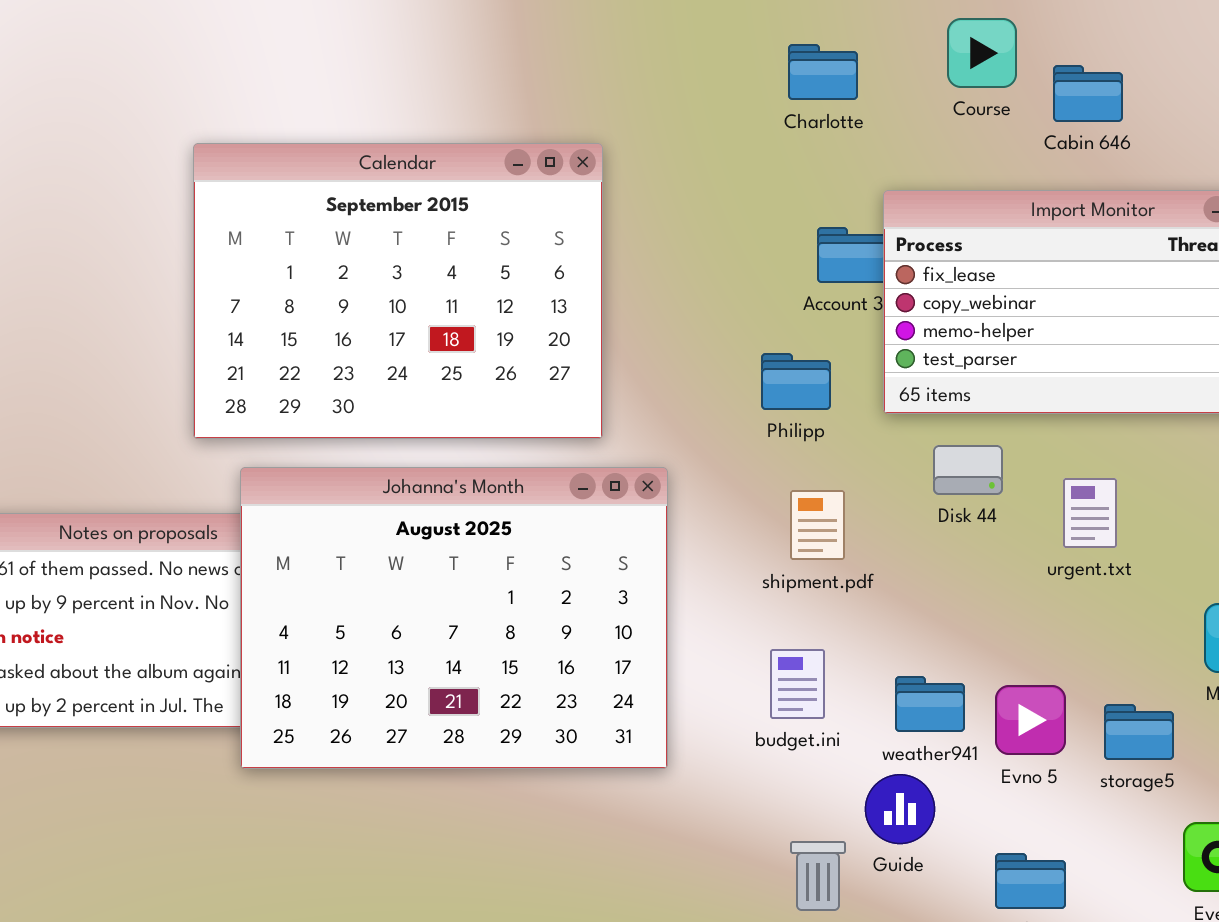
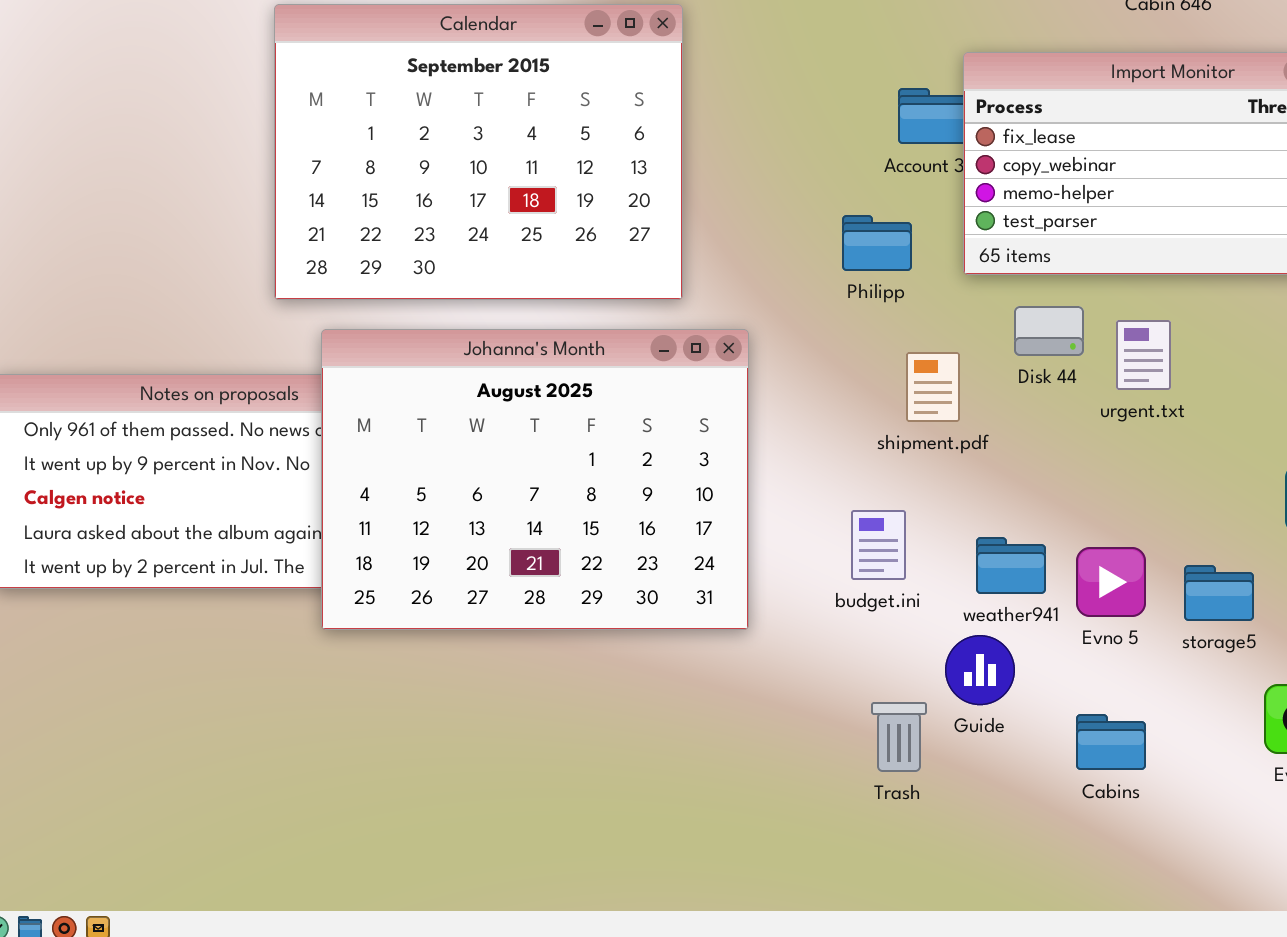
urgent.txt: [1063,478,1117,548] -> [1116,320,1171,390], moved
shipment.pdf: [790,490,845,560] -> [906,352,960,422], moved

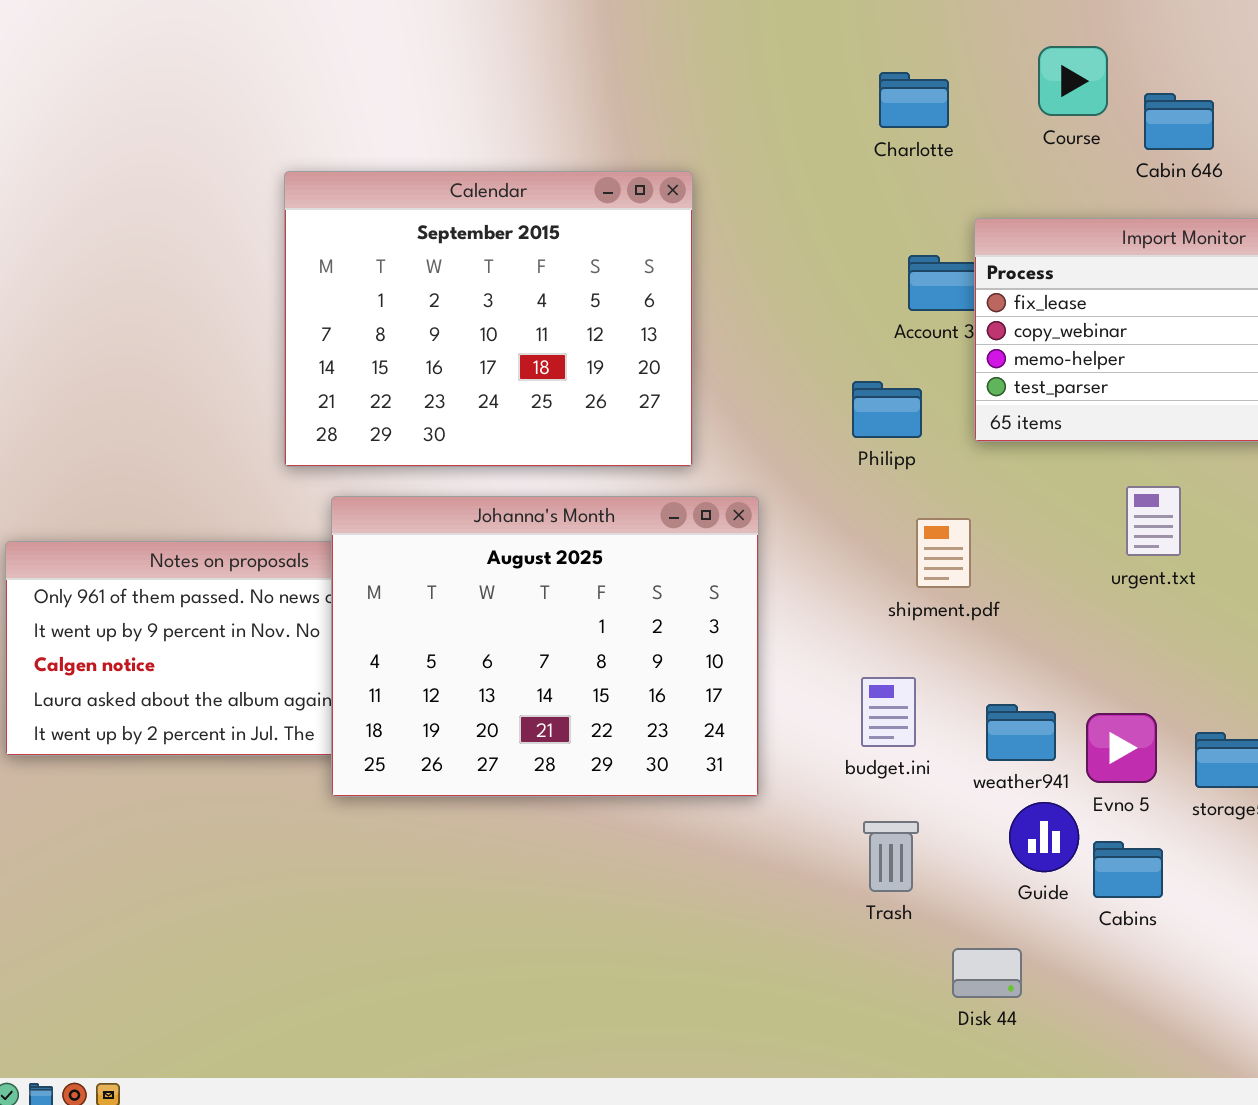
Disk 44: [1014,306,1084,356] -> [952,948,1022,998], moved
Guide: [945,635,1015,705] -> [1009,802,1079,872], moved
Trash: [871,702,927,772] -> [863,821,919,892], moved
Cabins: [1076,714,1146,770] -> [1093,841,1163,898], moved

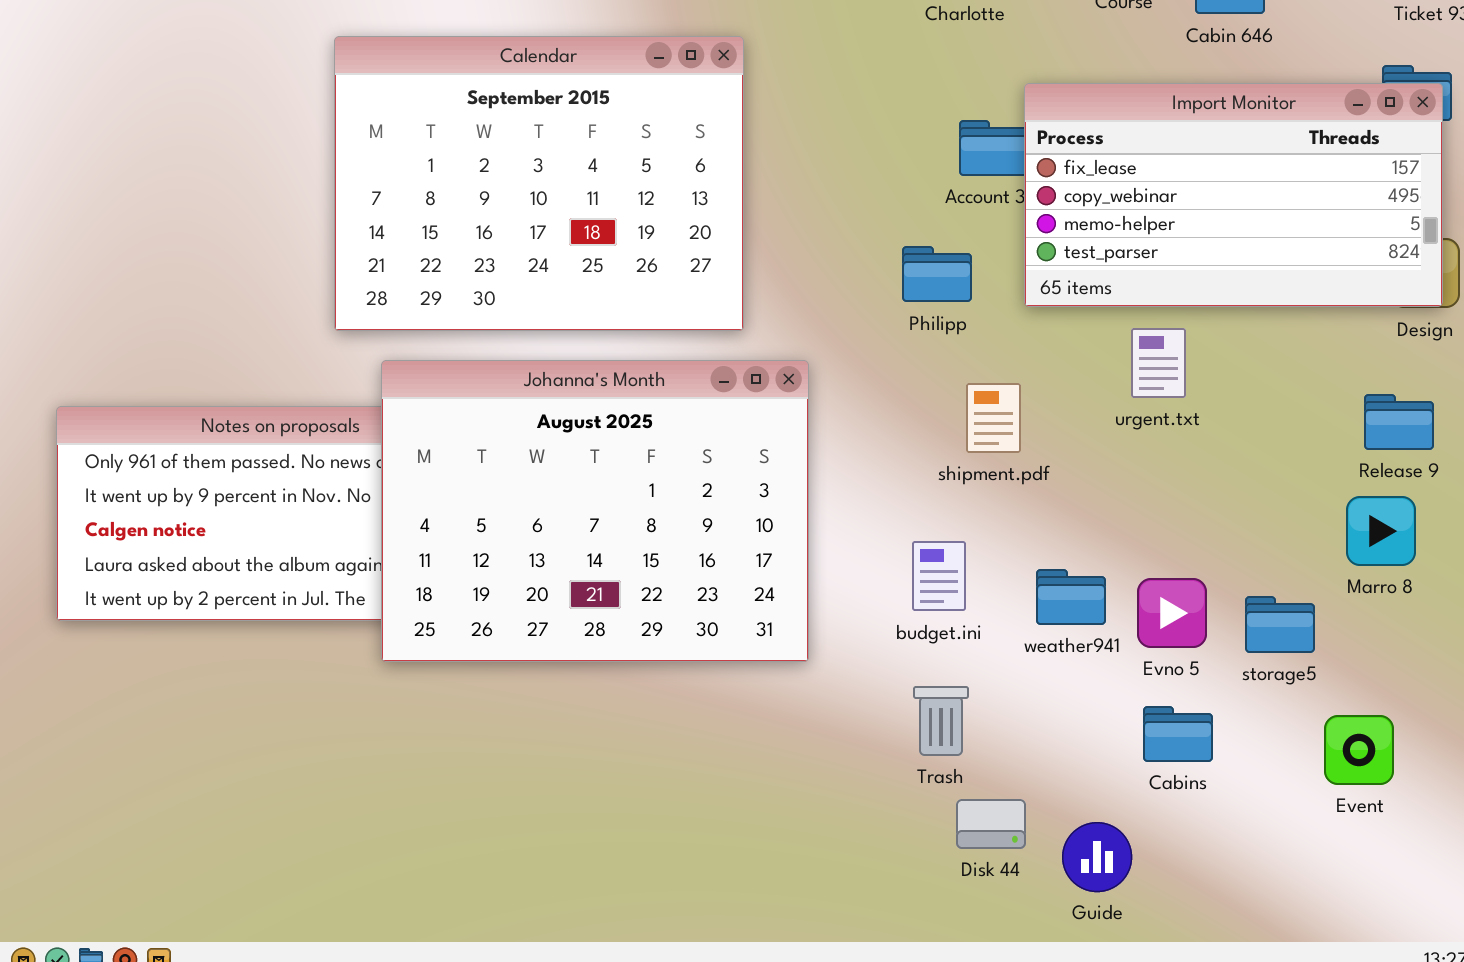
urgent.txt: [1126,486,1181,556] -> [1131,328,1186,398], moved
Guide: [1009,802,1079,872] -> [1062,822,1132,892], moved
Disk 44: [952,948,1022,998] -> [956,799,1026,849], moved

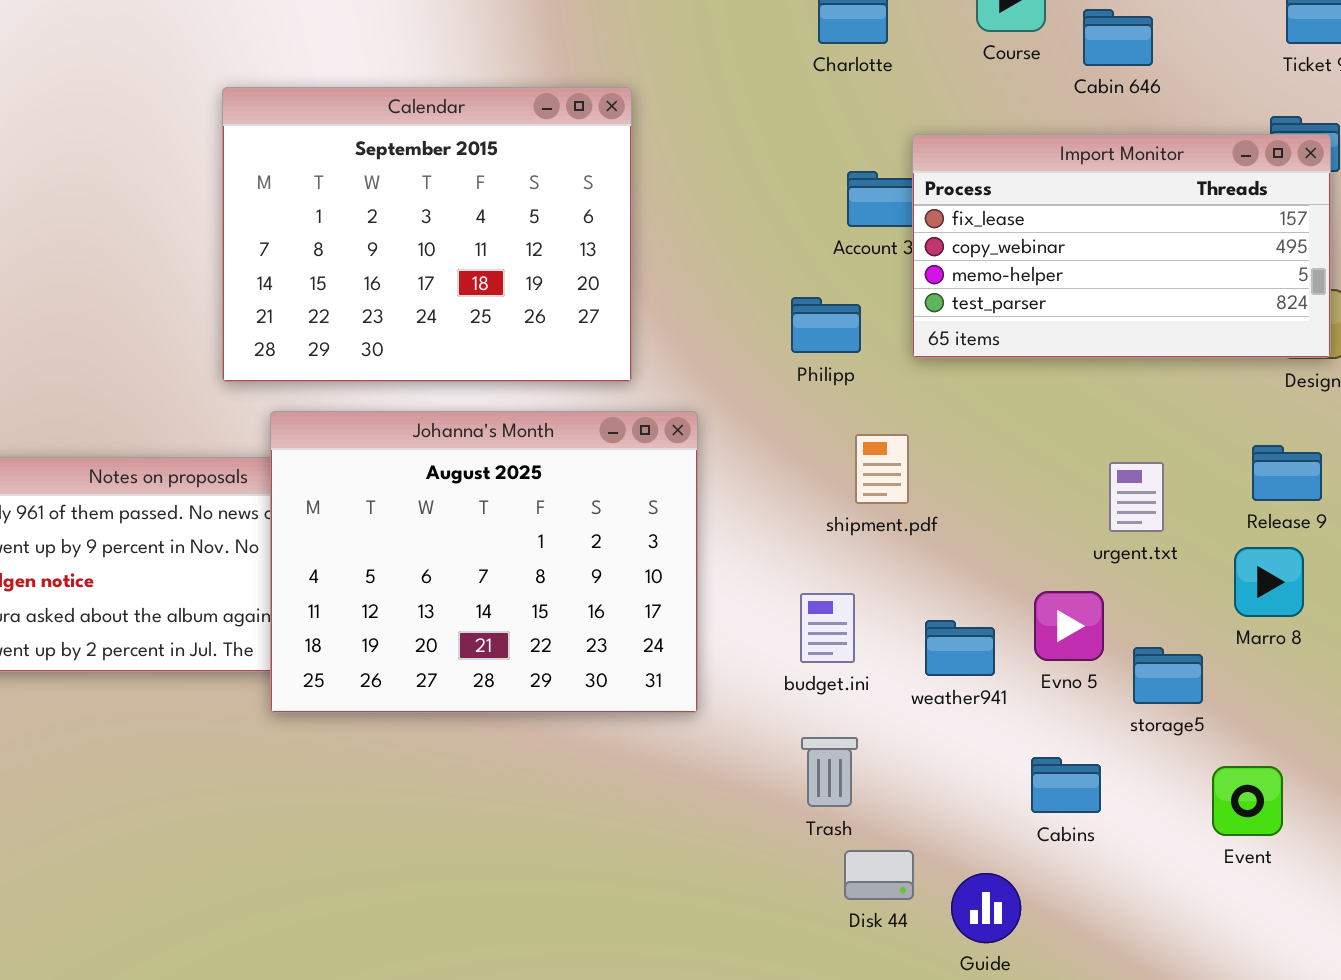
urgent.txt: [1131,328,1186,398] -> [1109,462,1164,532], moved
Evno 5: [1137,578,1207,648] -> [1034,591,1104,661], moved

